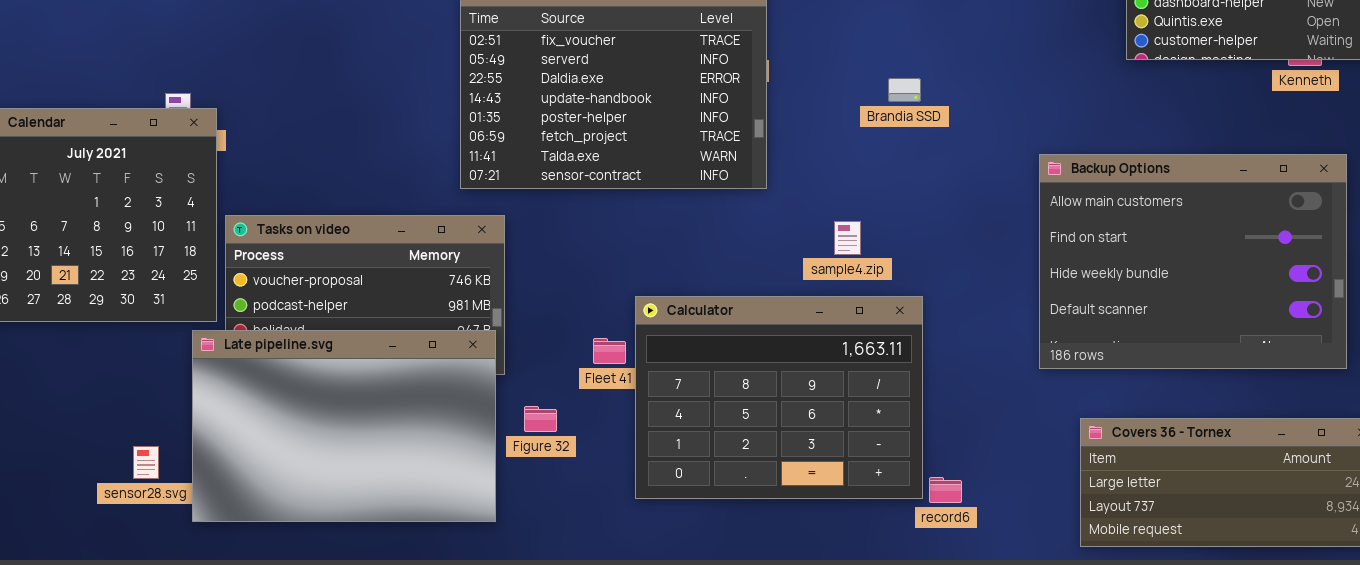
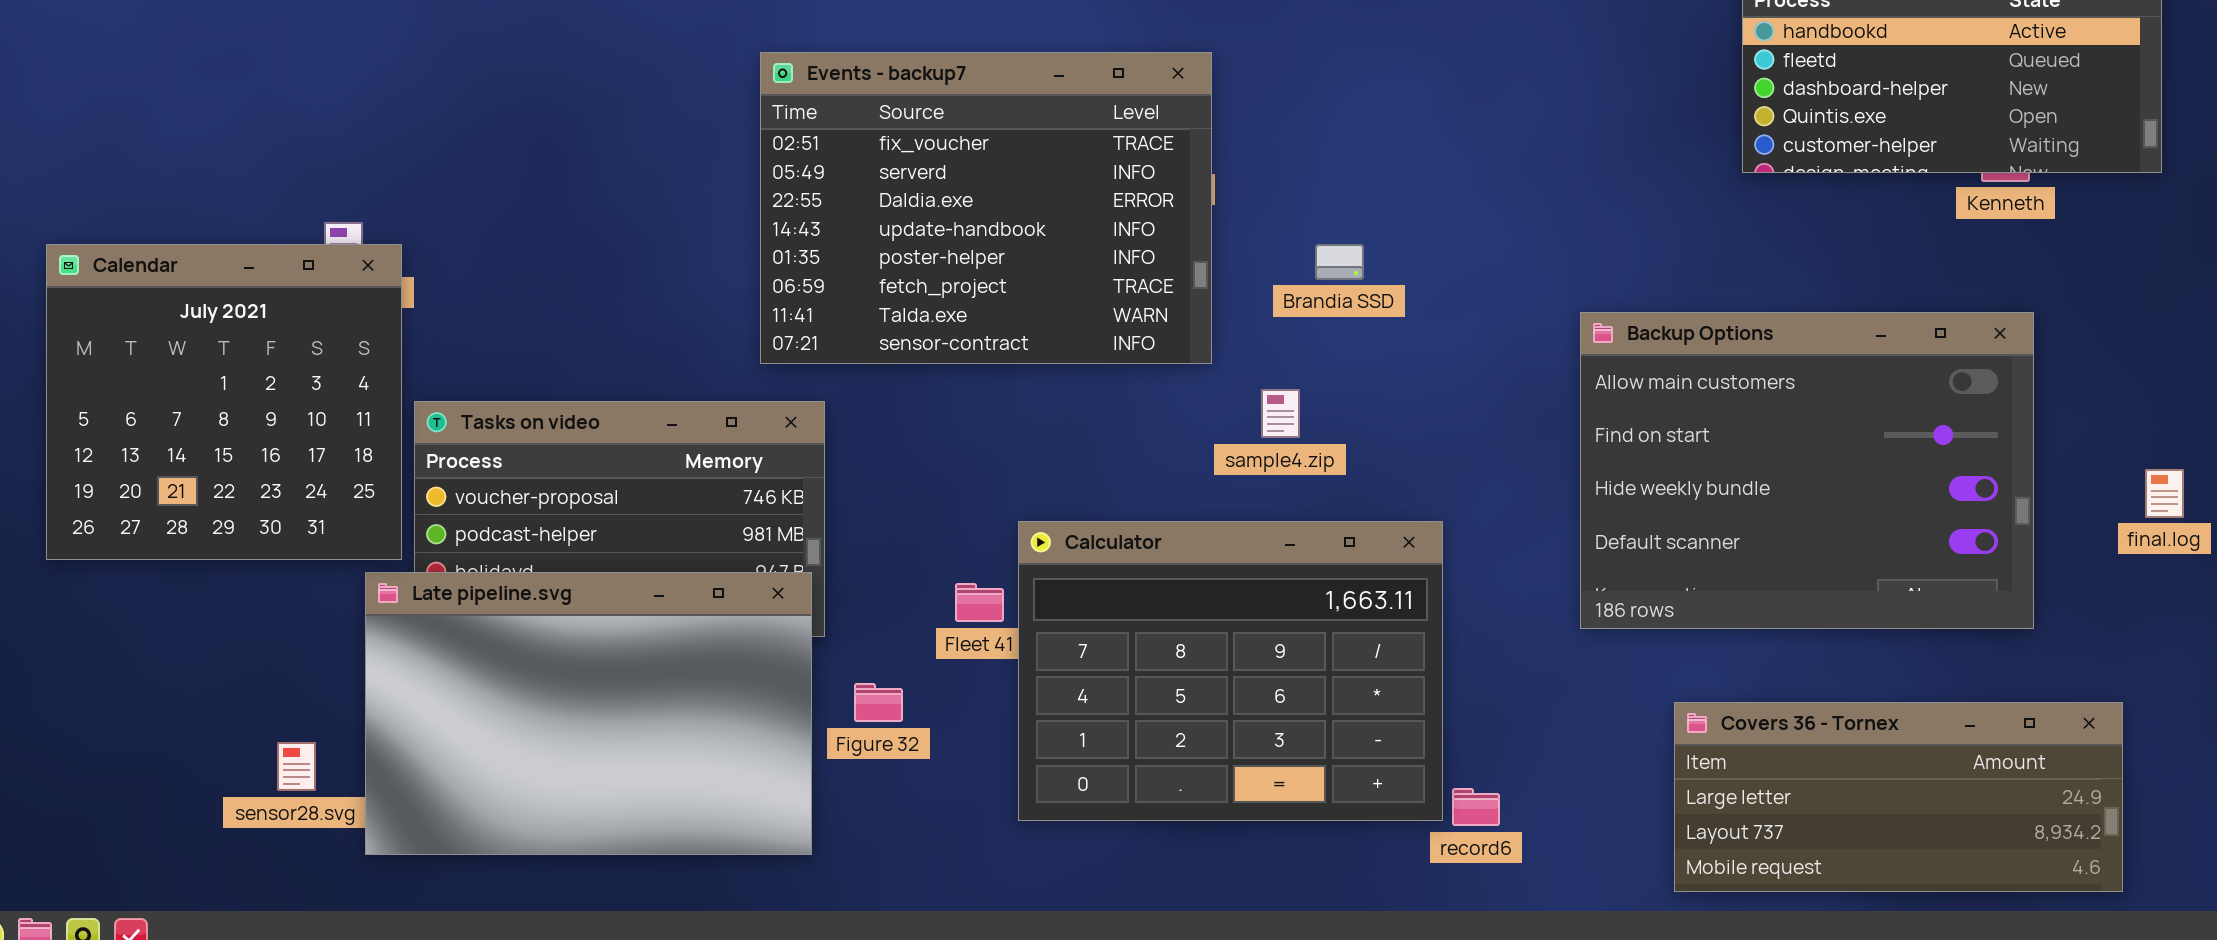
Brandia SSD: [888,78,921,102] -> [1315,244,1364,280], moved
Backup Options: [1039,154,1347,369] -> [1580,312,2034,629], moved
sample4.zip: [834,221,861,255] -> [1261,389,1300,438], moved

